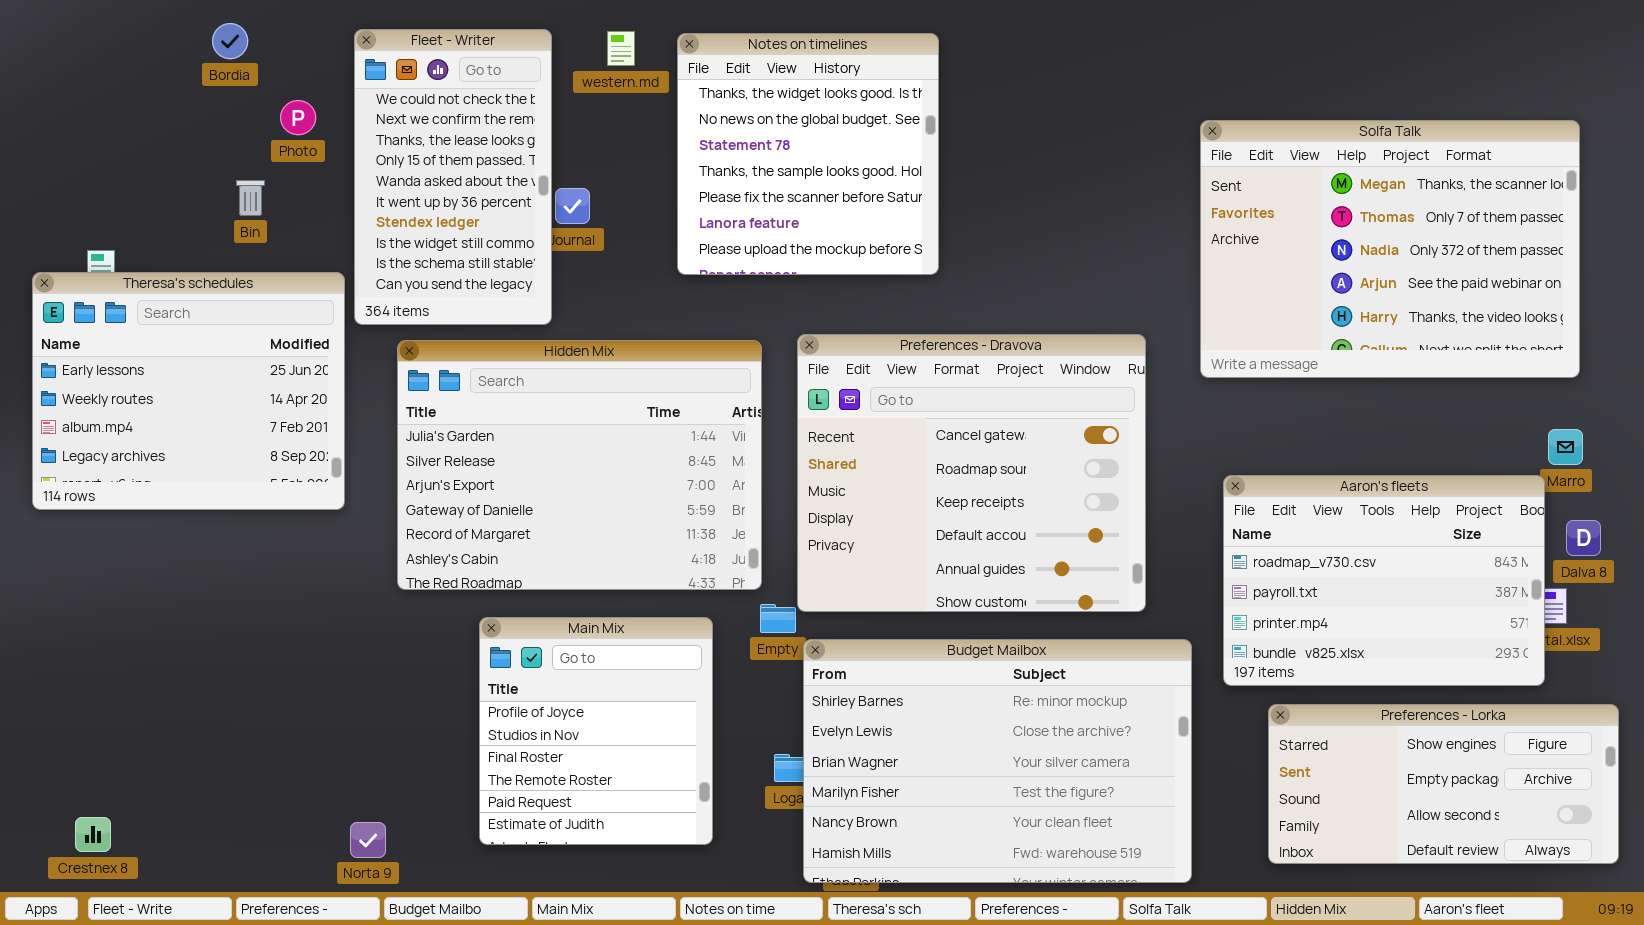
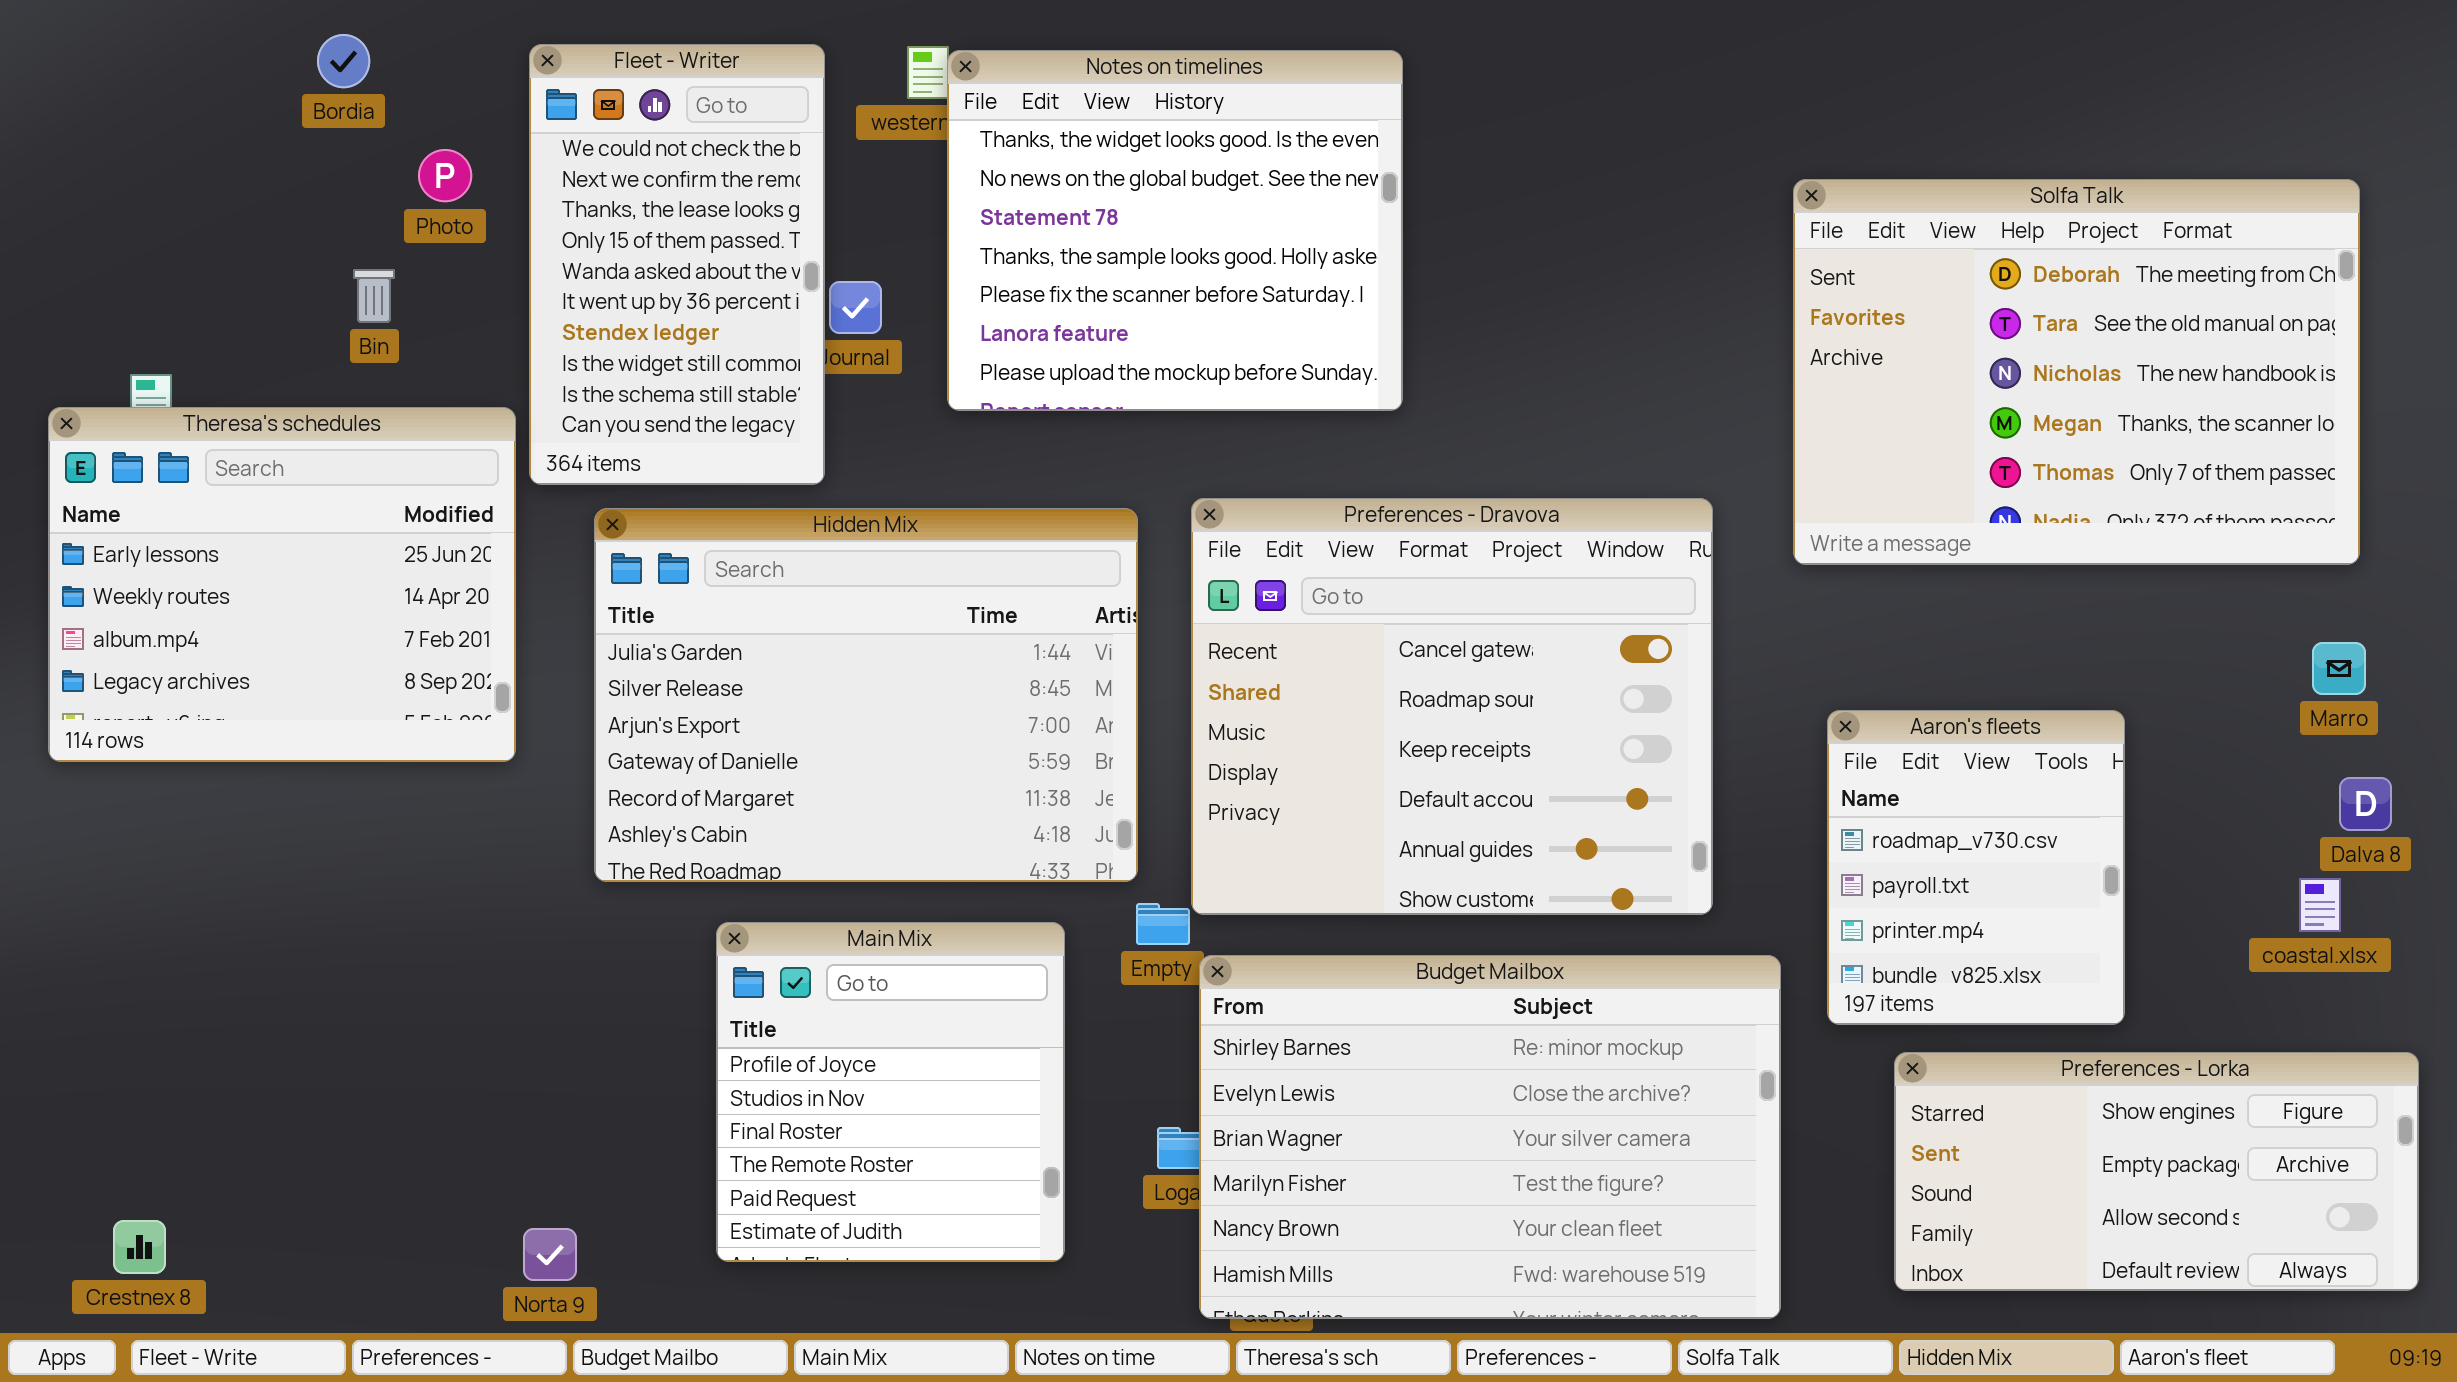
Notes on timelines: [677,33,939,275] -> [947,50,1403,411], resized
Solfa Talk: [1200,120,1580,378] -> [1793,179,2360,565], scrolled up 3 rows
Aaron's fleets: [1223,475,1545,686] -> [1827,710,2125,1025], resized

